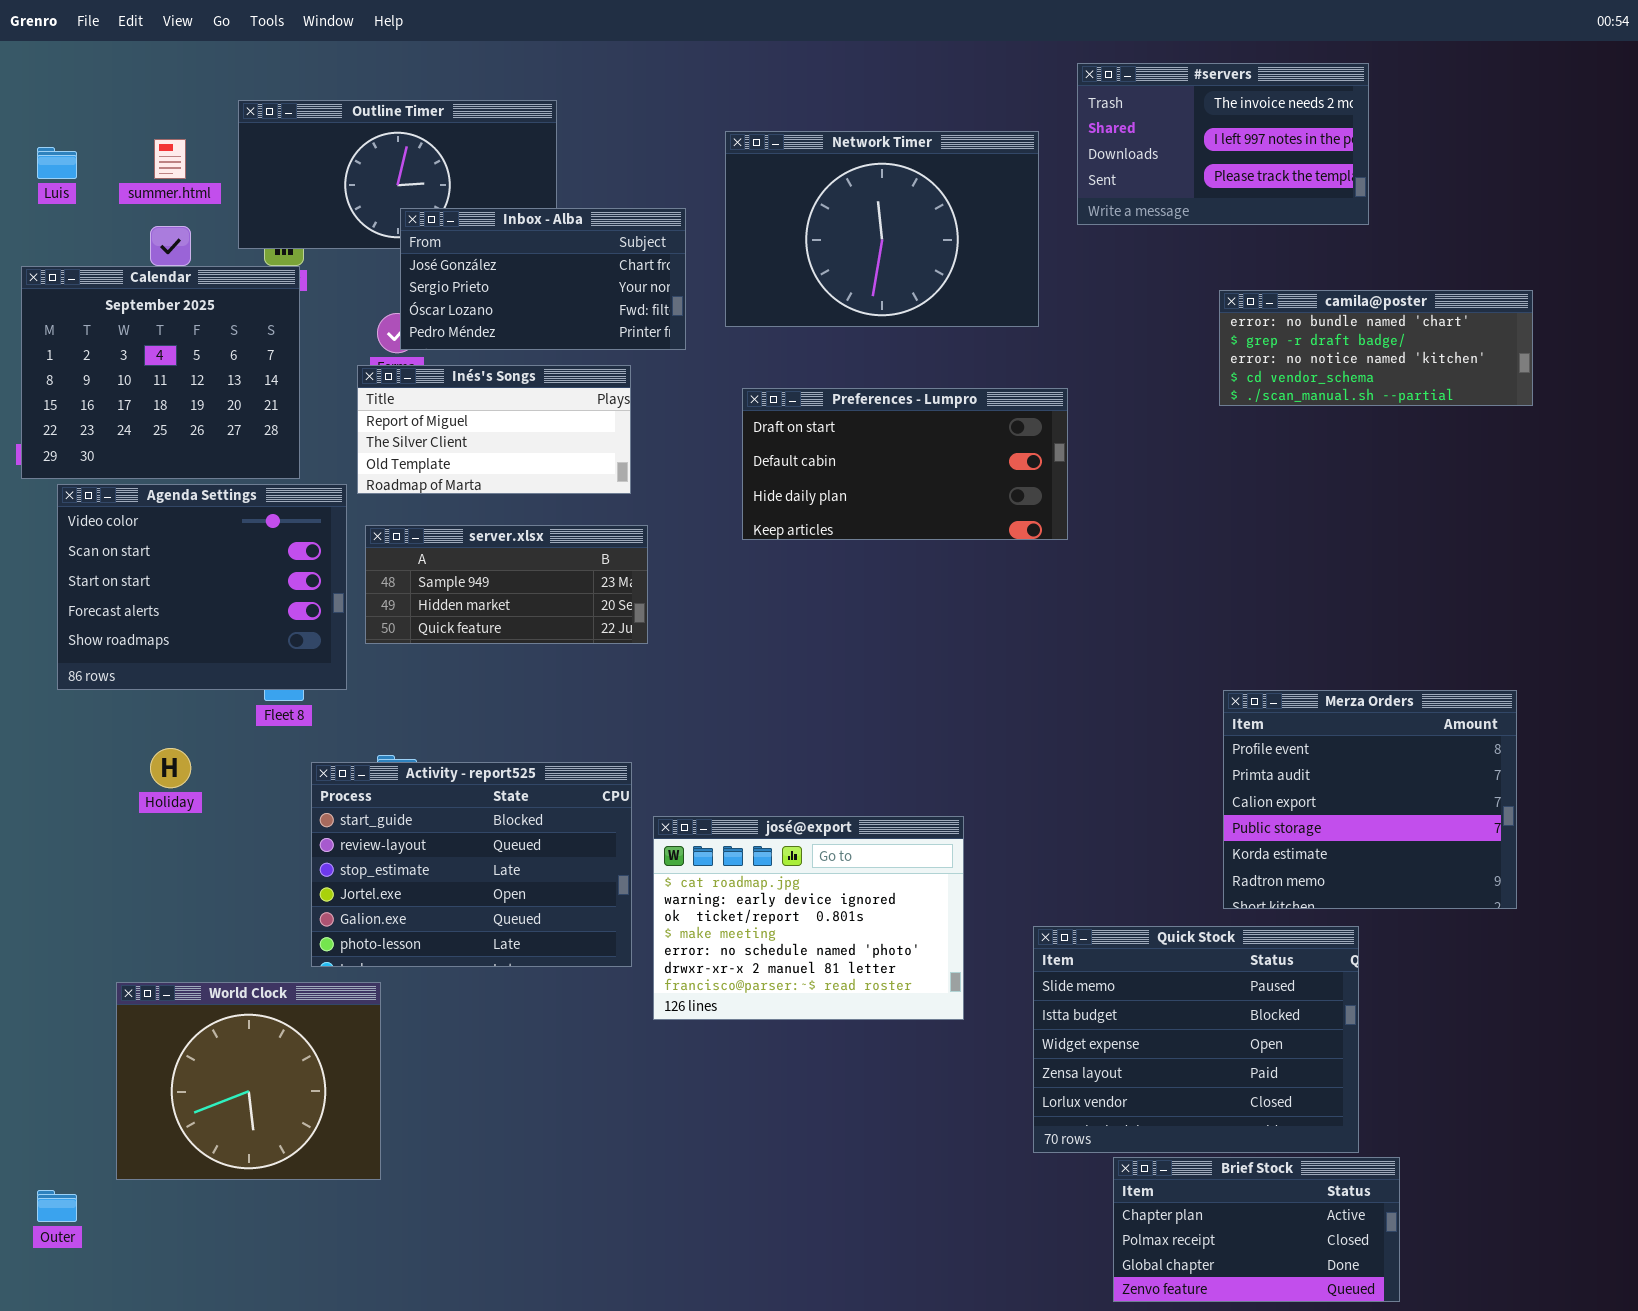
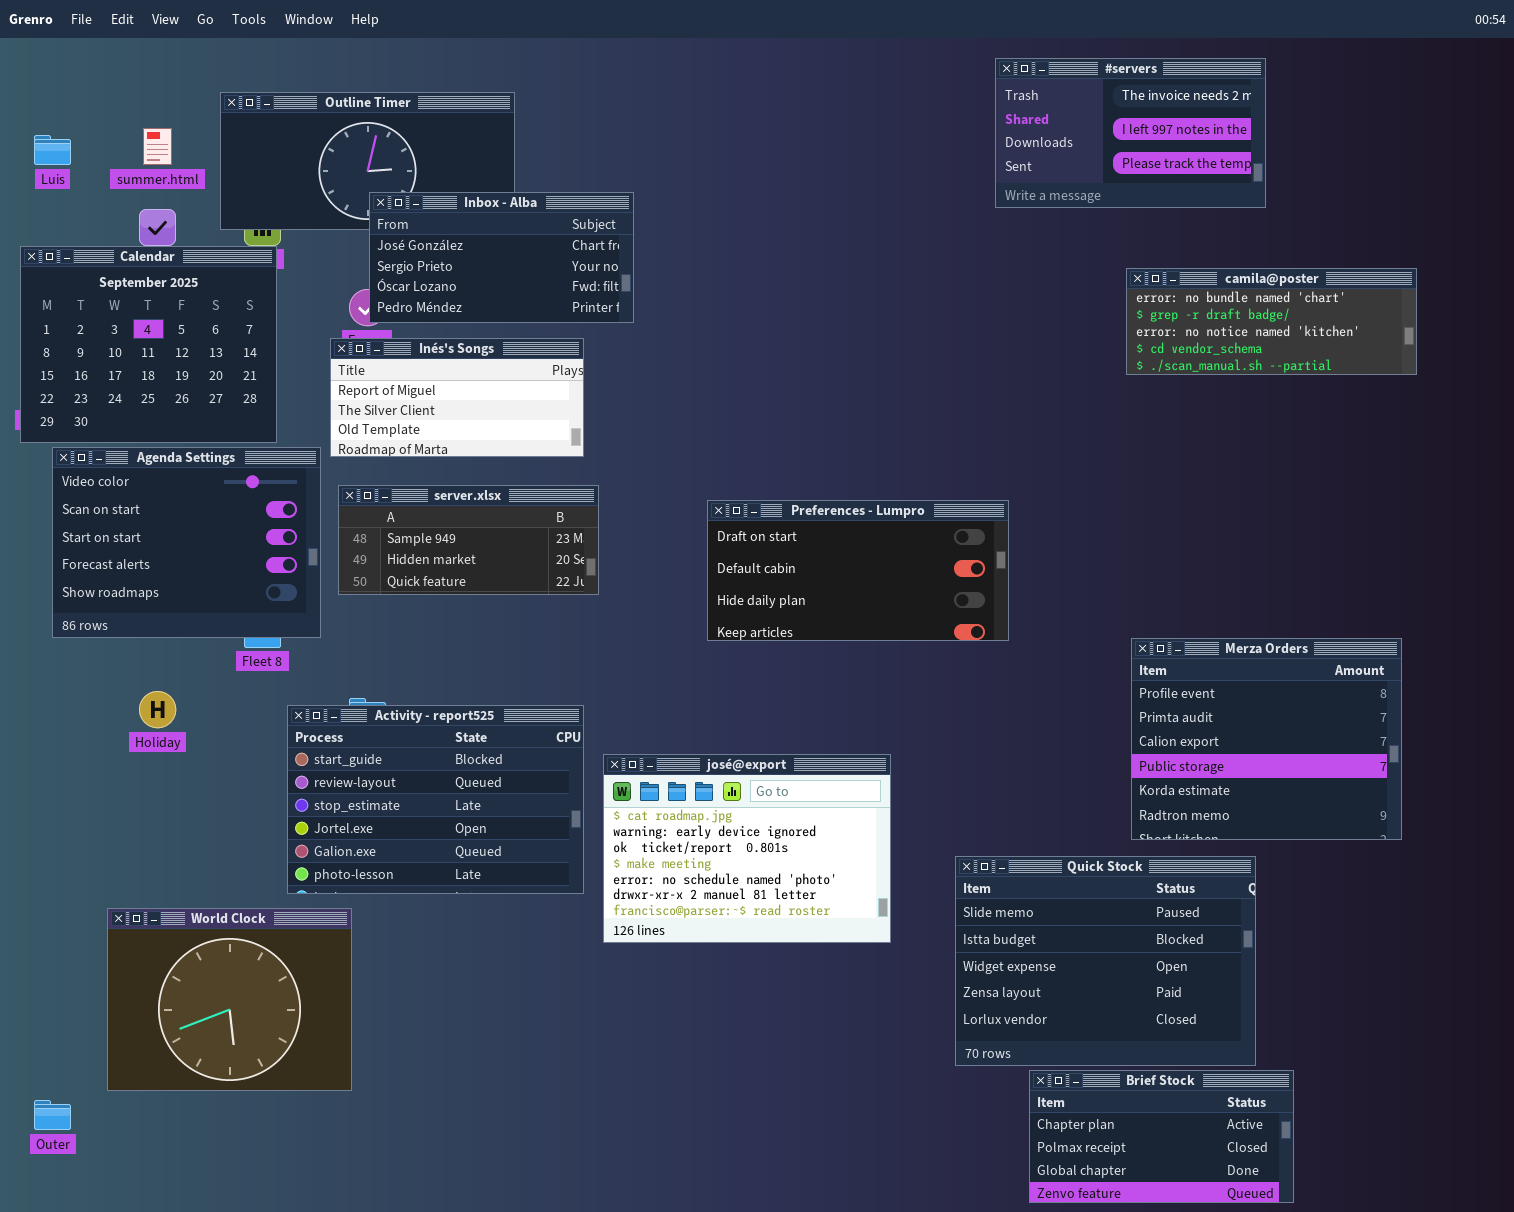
Network Timer: [725,131,1039,327] -> none, closed
Preferences - Lumpro: [742,388,1068,540] -> [707,500,1009,641], moved

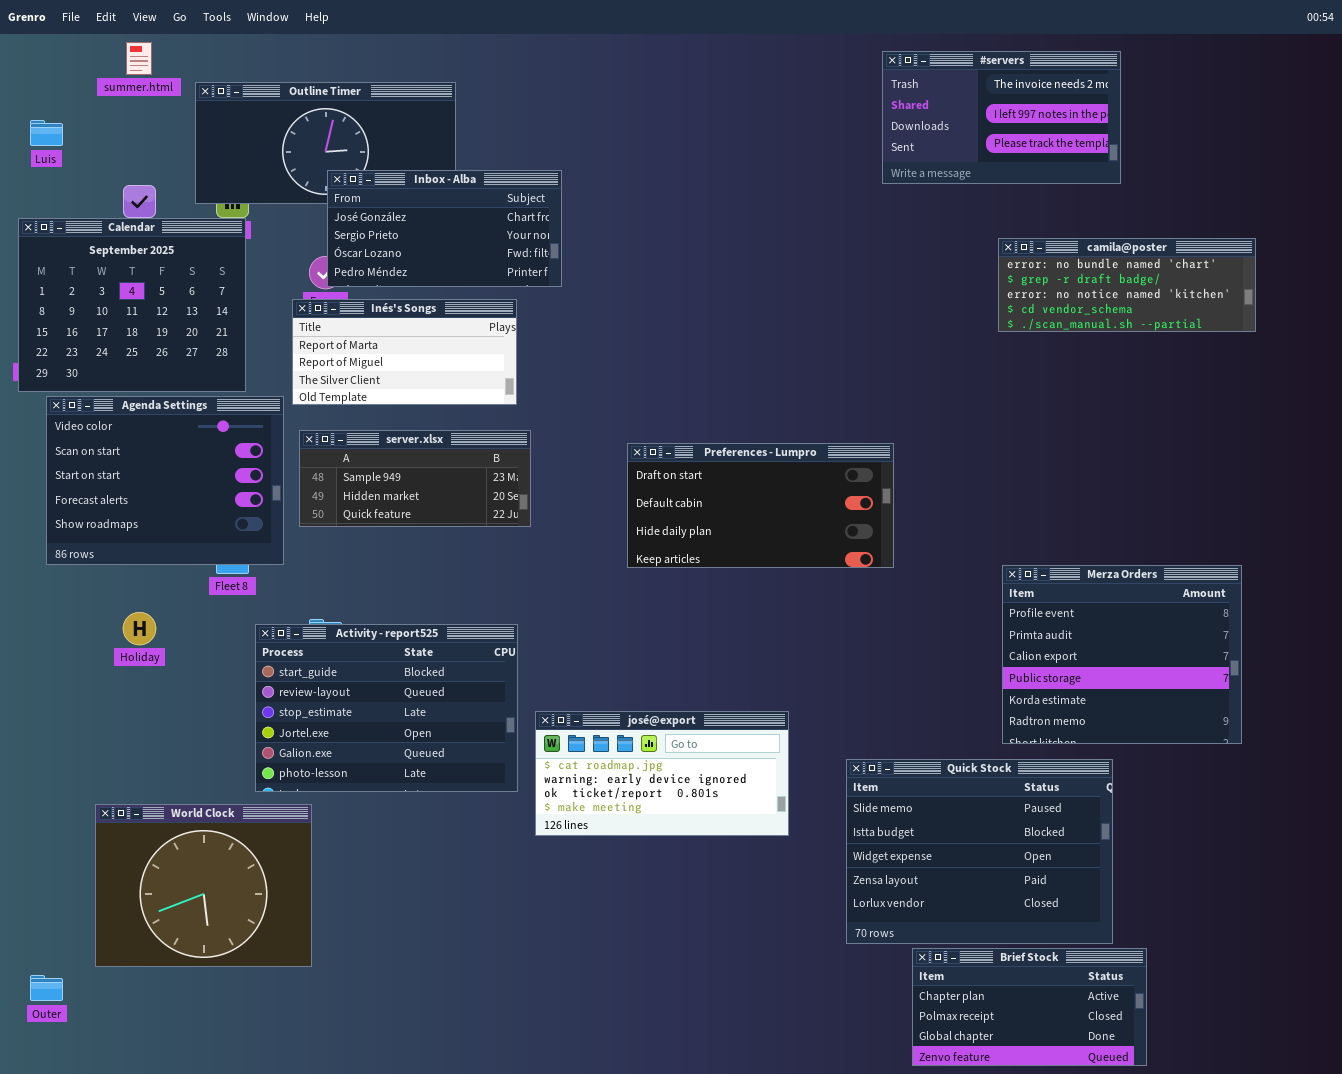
summer.html: [143,128,172,165] -> [126,42,152,75], moved
Inés's Songs: [330,338,584,457] -> [292,299,517,405], scrolled up 1 row
josé@export: [603,754,891,943] -> [535,711,789,836], resized

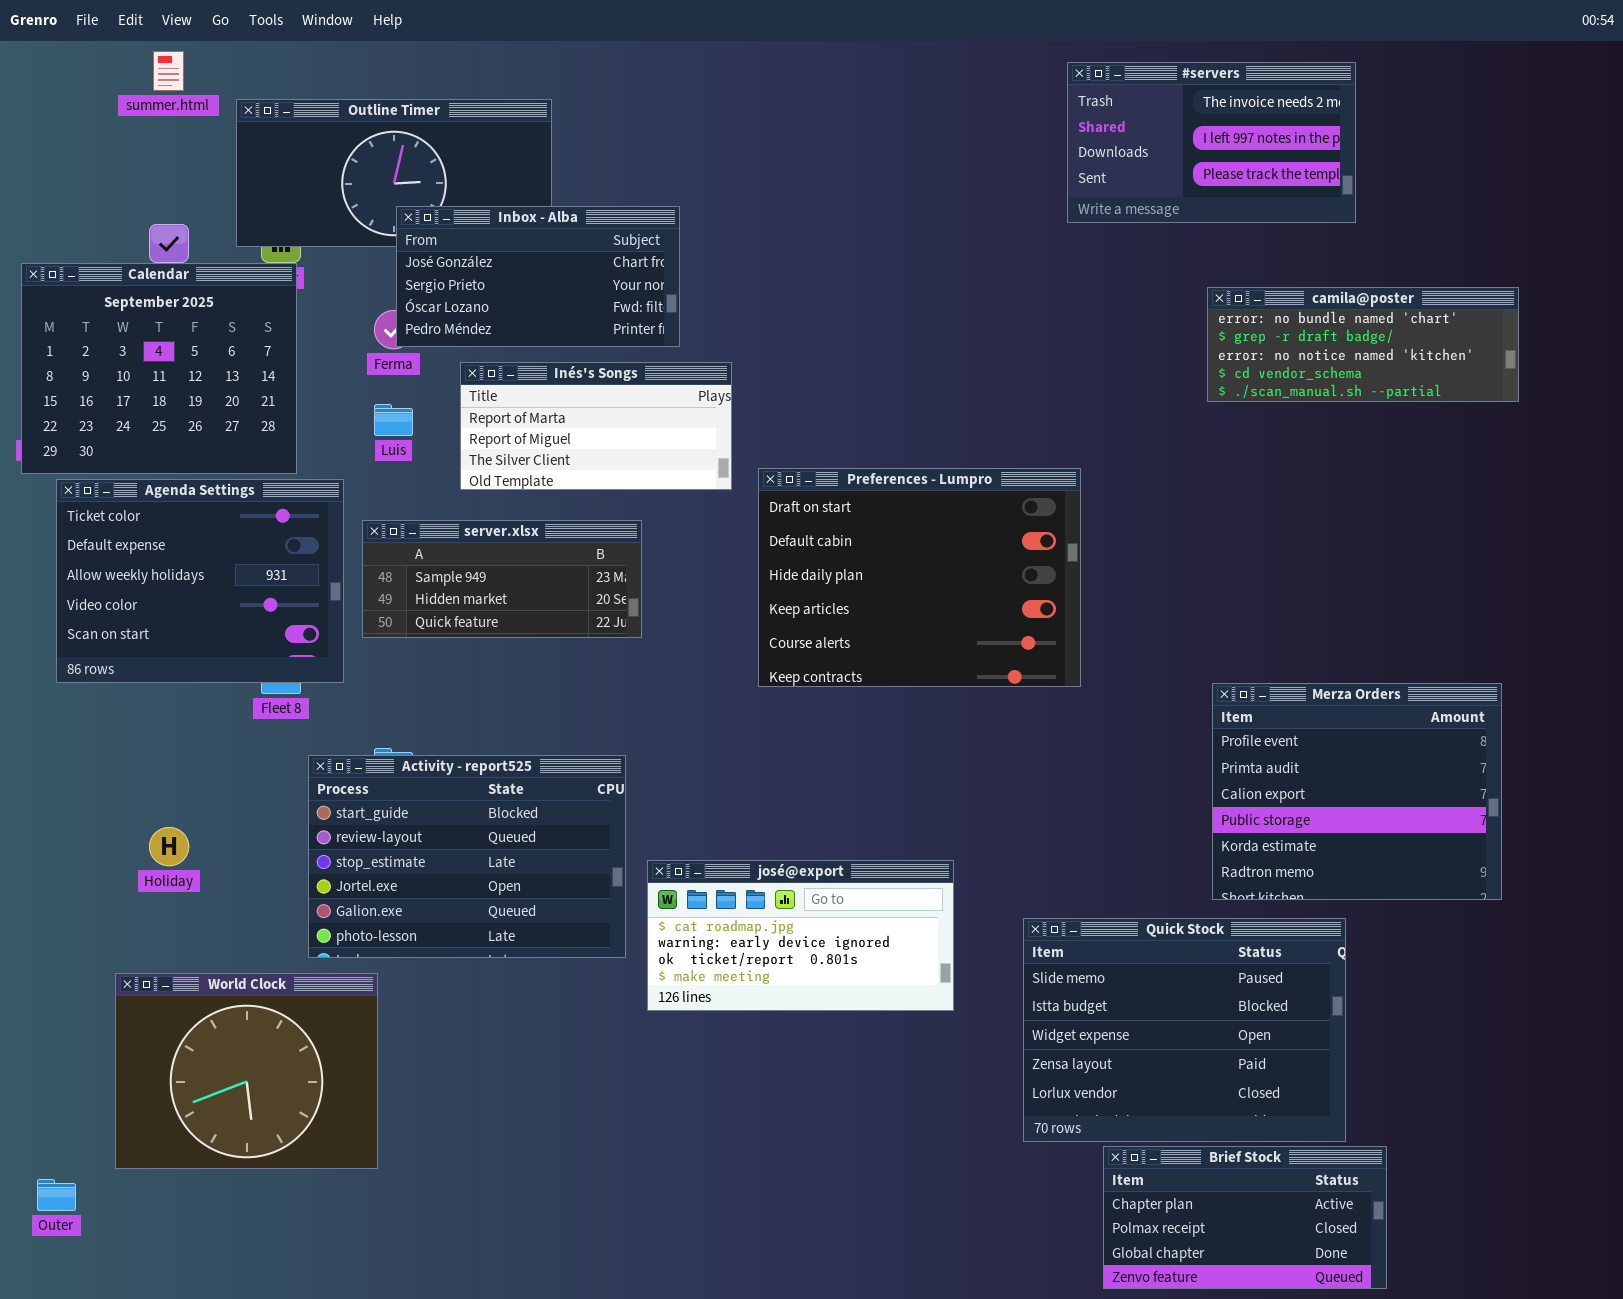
Luis: [30,120,63,146] -> [374,404,413,436], moved
Inés's Songs: [292,299,517,405] -> [460,362,732,490], moved
Agenda Settings: [46,396,284,565] -> [56,479,344,683], scrolled up 3 rows
Preferences - Lumpro: [627,443,894,568] -> [758,468,1081,687], resized
Holiday: [123,612,156,645] -> [149,827,189,866], moved

